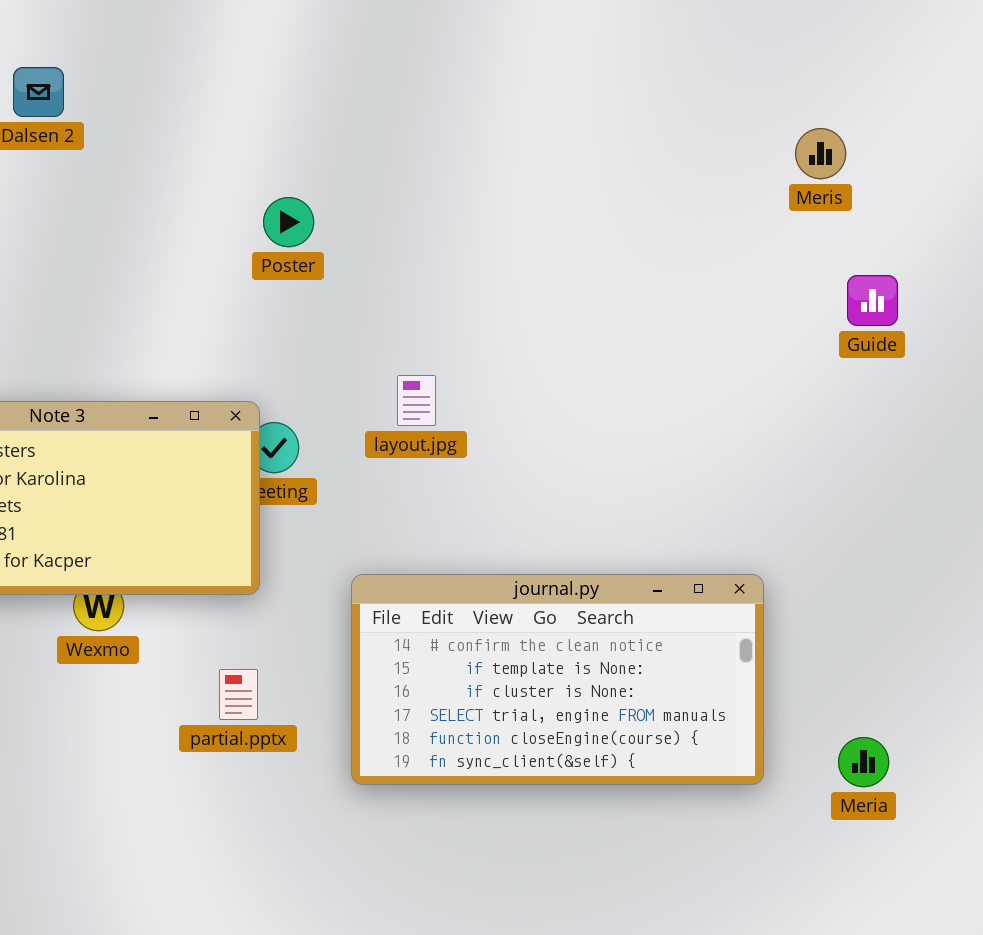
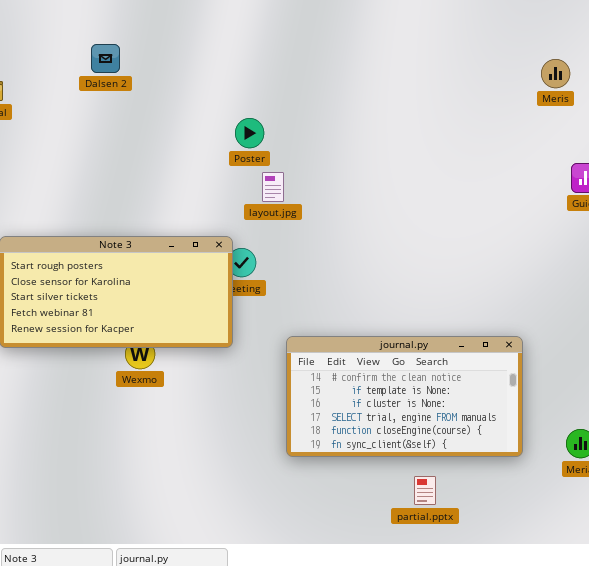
Meris: [795,128,846,179] -> [541,59,570,88], moved
layout.jpg: [397,375,436,426] -> [262,172,284,202], moved
partial.pptx: [219,669,258,720] -> [414,476,436,505], moved

